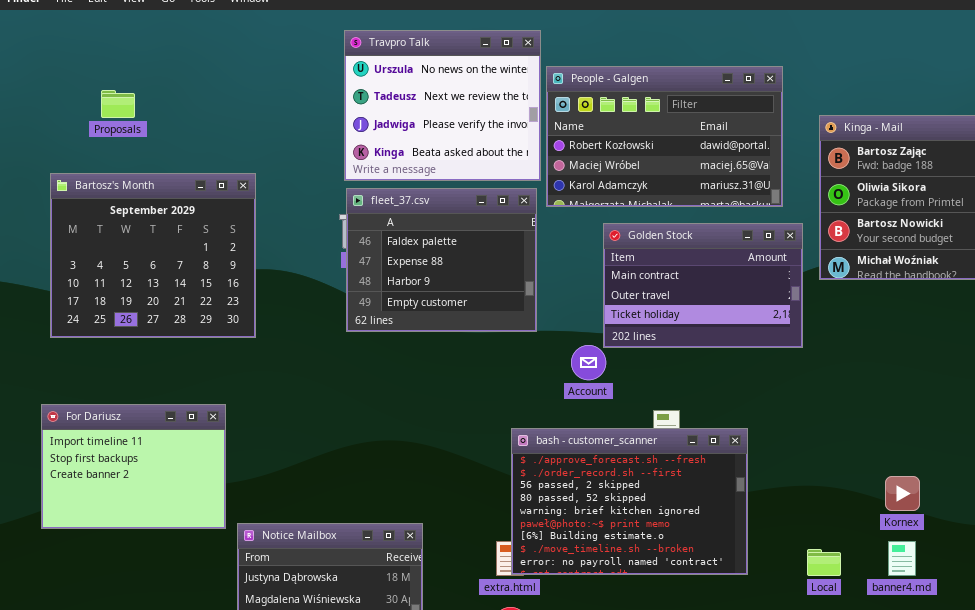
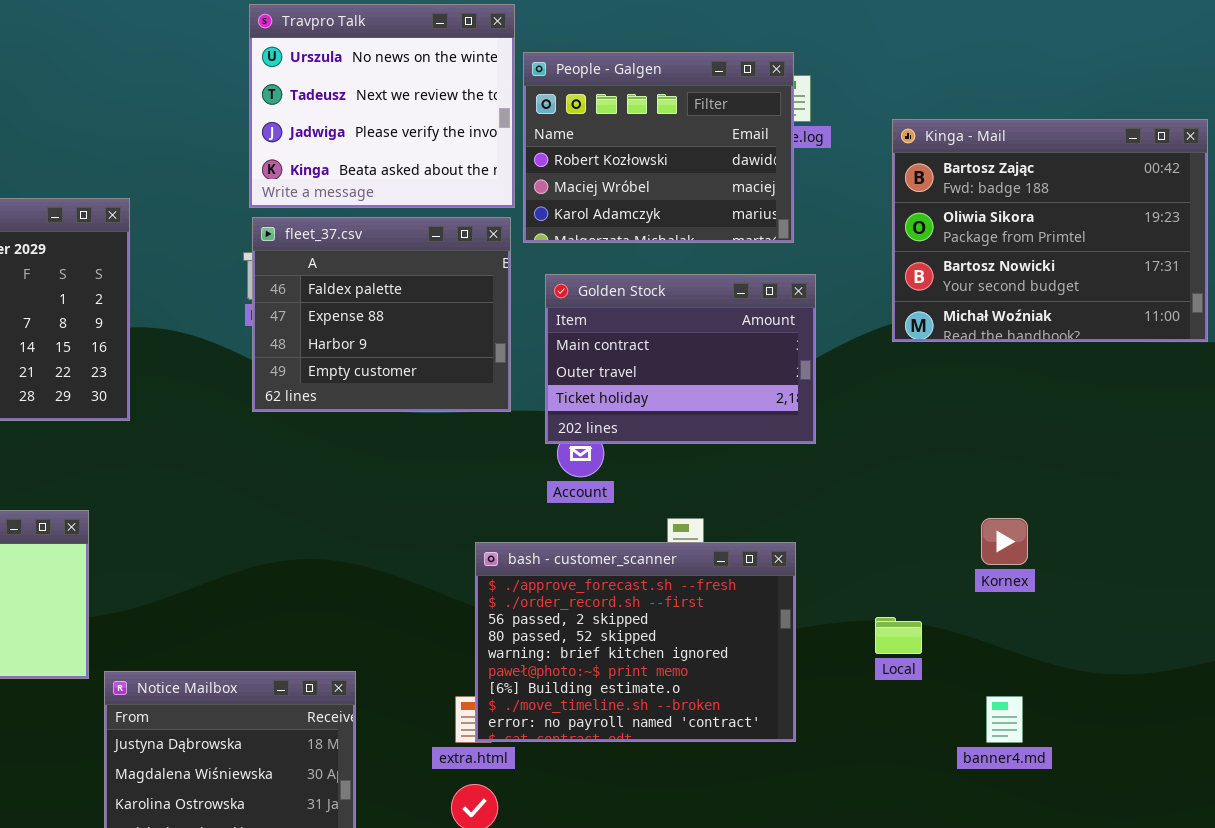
People - Galgen: [546,66,783,207] -> [523,52,794,243], resized
Golden Stock: [603,223,803,348] -> [545,274,816,444], moved
Kornex: [885,476,920,511] -> [981,518,1028,565], moved
Local: [807,549,841,576] -> [875,617,922,654], moved

